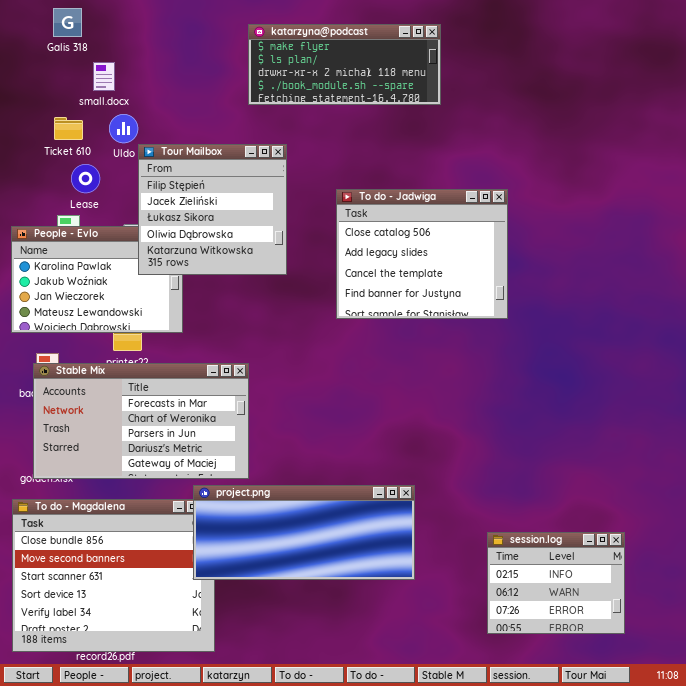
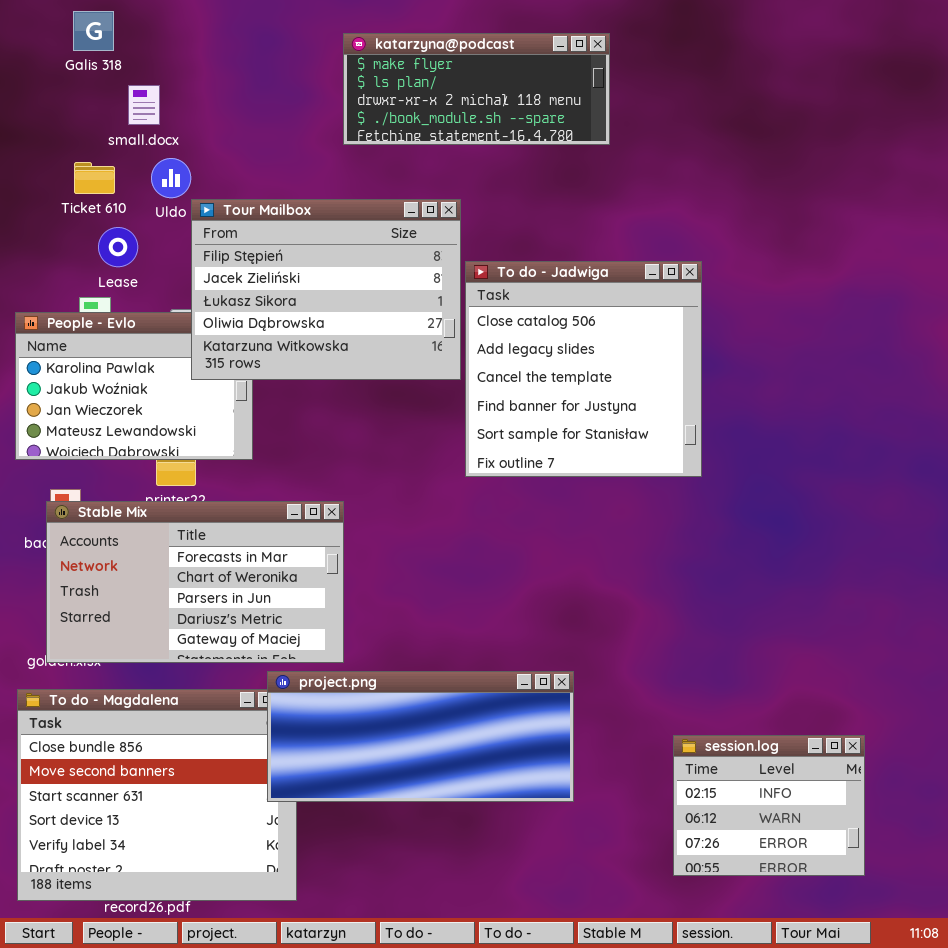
Tour Mailbox: [138,144,287,275] -> [191,199,461,380], resized
To do - Jadwiga: [336,189,508,319] -> [465,261,702,477], resized

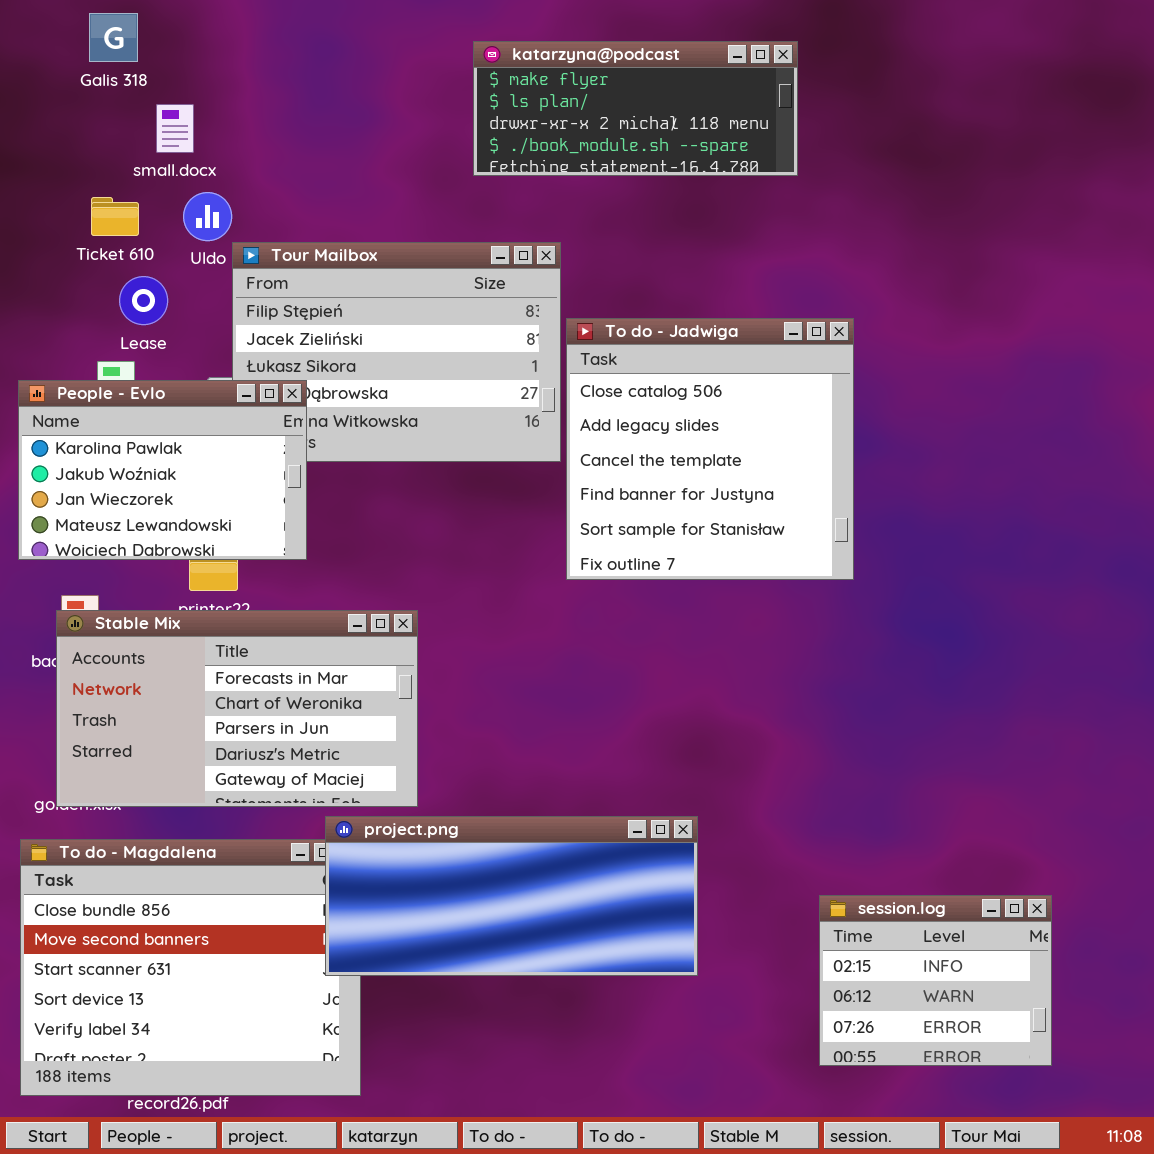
katarzyna@podcast: [343,33,610,145] -> [473,41,798,176], moved
People - Evlo: [15,312,253,460] -> [18,380,307,560], raised

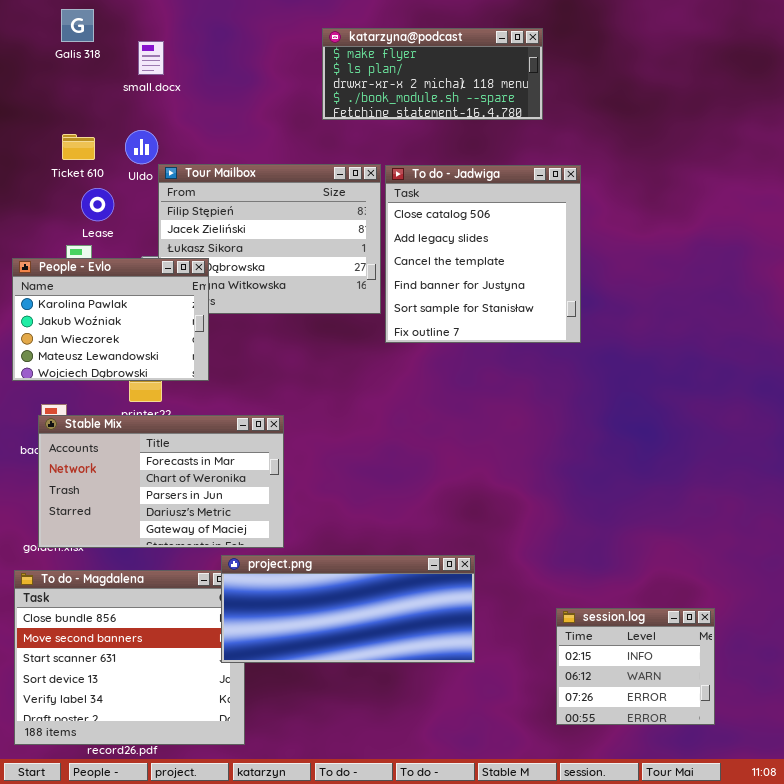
small.docx: [156,104,194,153] -> [138,41,164,75], moved
To do - Jadwiga: [566,318,854,580] -> [385,165,581,343], moved

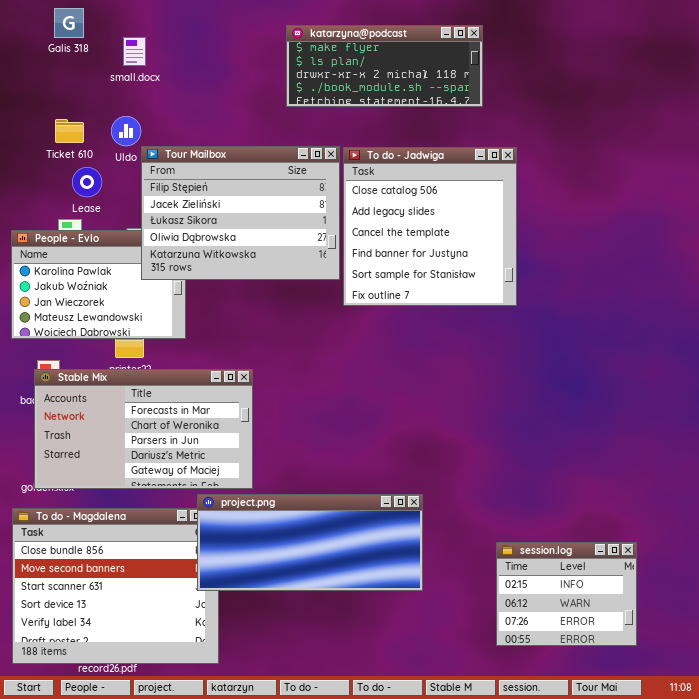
Tour Mailbox: [158,164,381,314] -> [141,146,340,280], raised

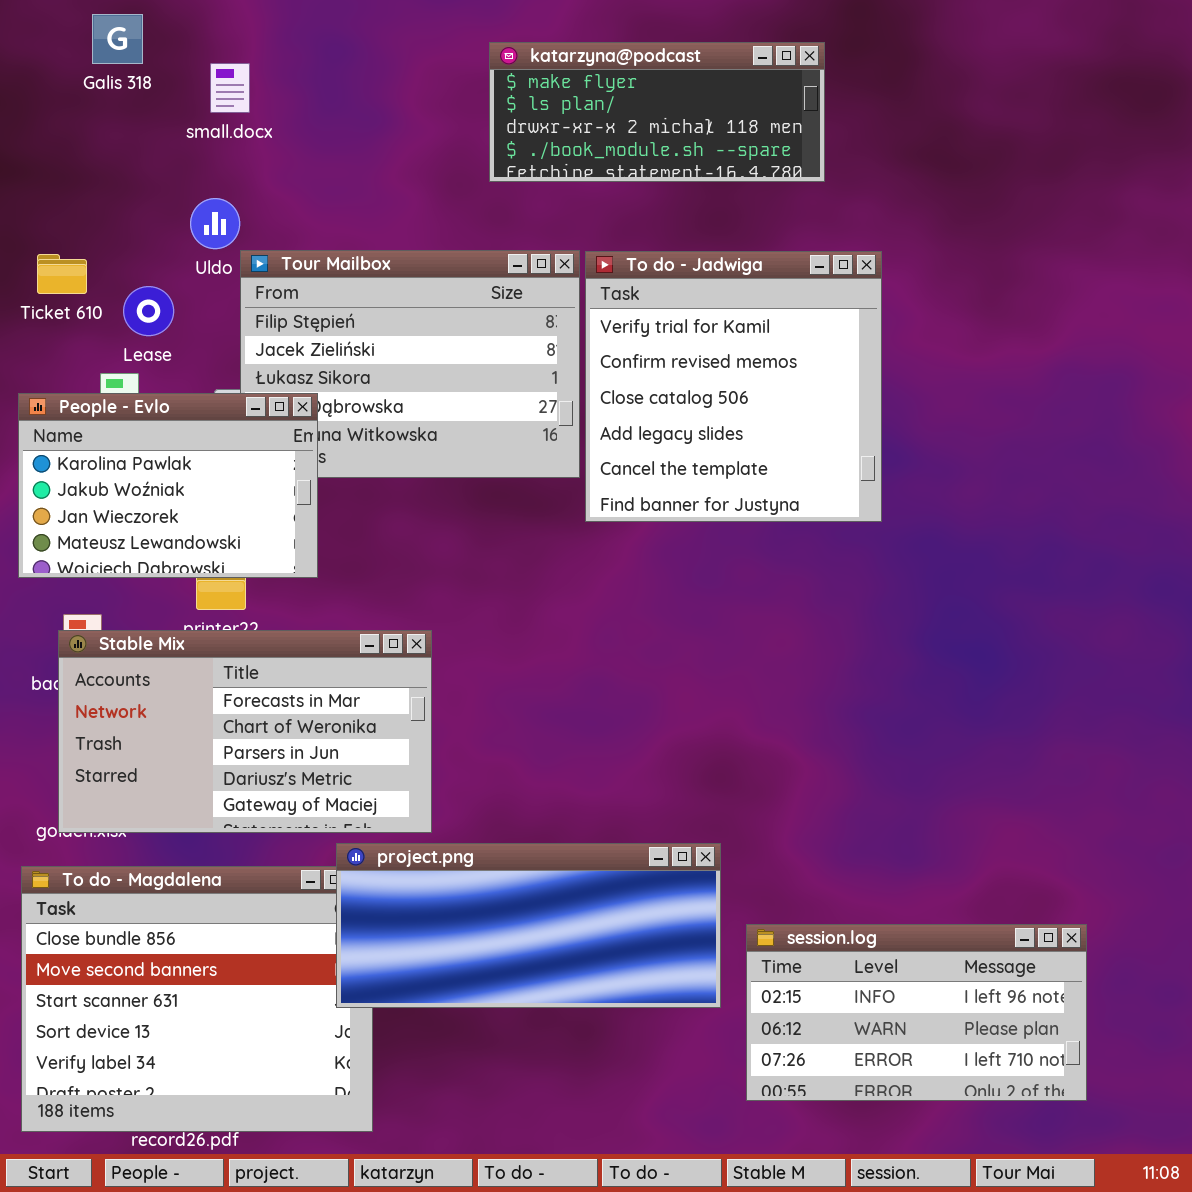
Ticket 610: [55,119,84,143] -> [37,254,87,294], moved
To do - Jadwiga: [343,147,517,306] -> [585,251,882,522], scrolled up 2 rows
People - Evlo: [11,230,186,339] -> [18,393,318,578], raised
session.log: [496,542,637,646] -> [746,924,1087,1101], resized

